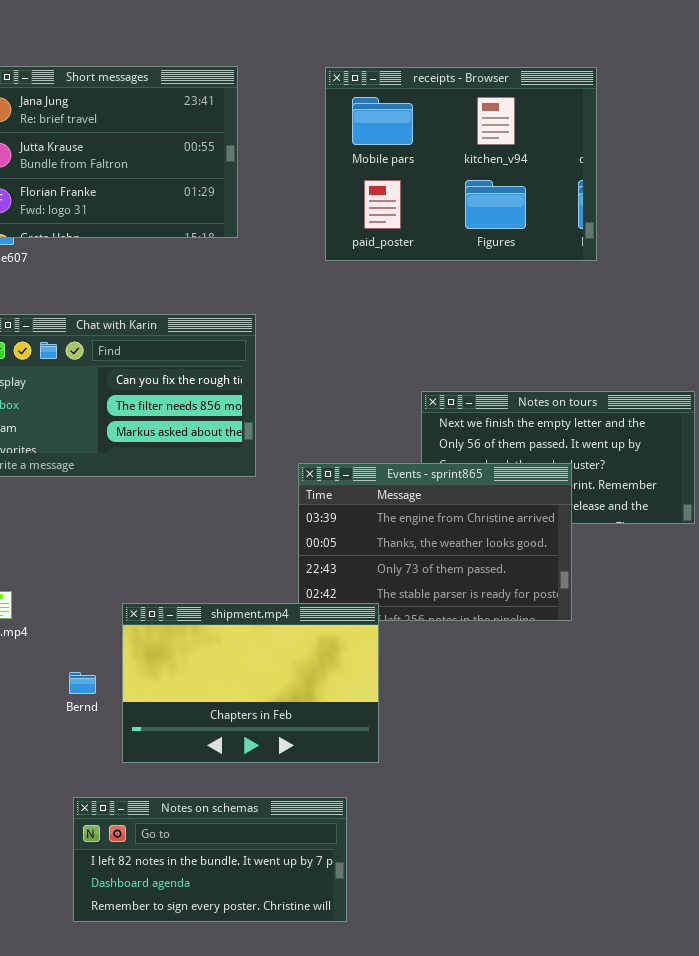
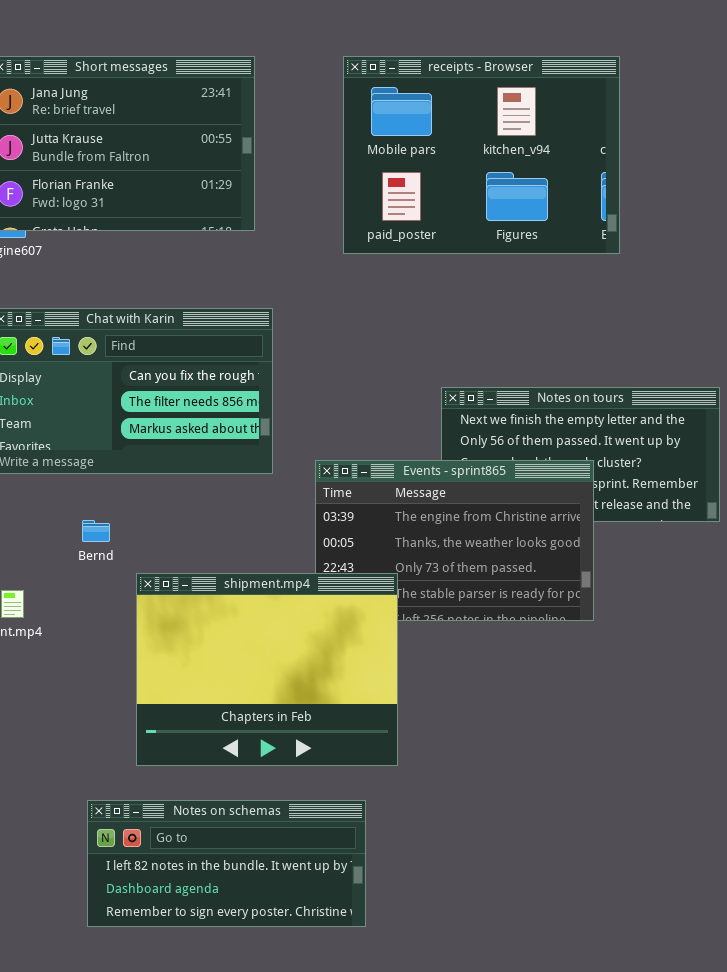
shipment.mp4: [122,603,379,763] -> [136,573,398,766], resized
Bernd: [69,672,96,694] -> [82,520,110,542], moved

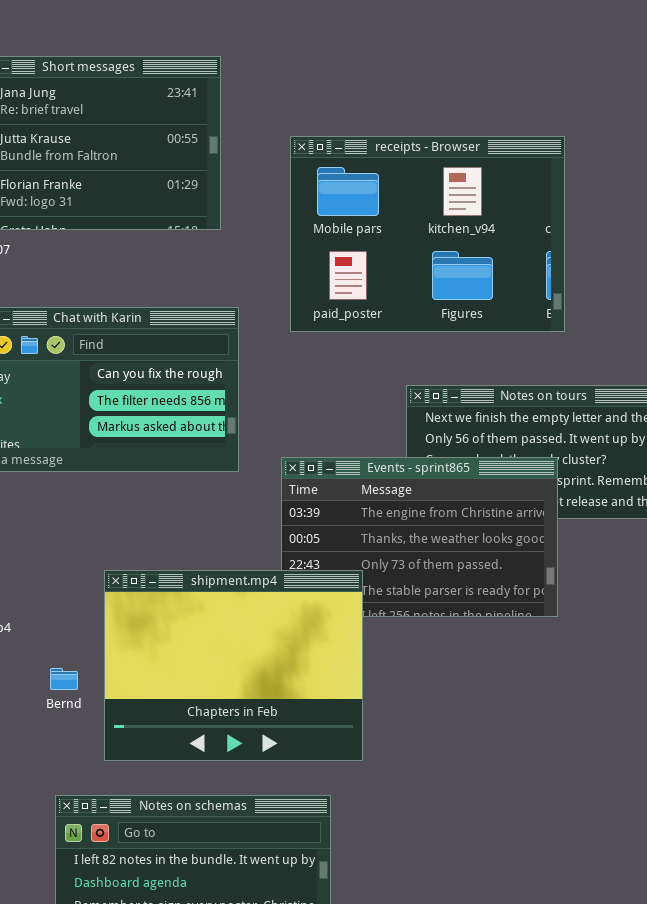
receipts - Browser: [343,56,620,254] -> [290,136,565,332], moved
Bernd: [82,520,110,542] -> [50,668,78,690], moved

